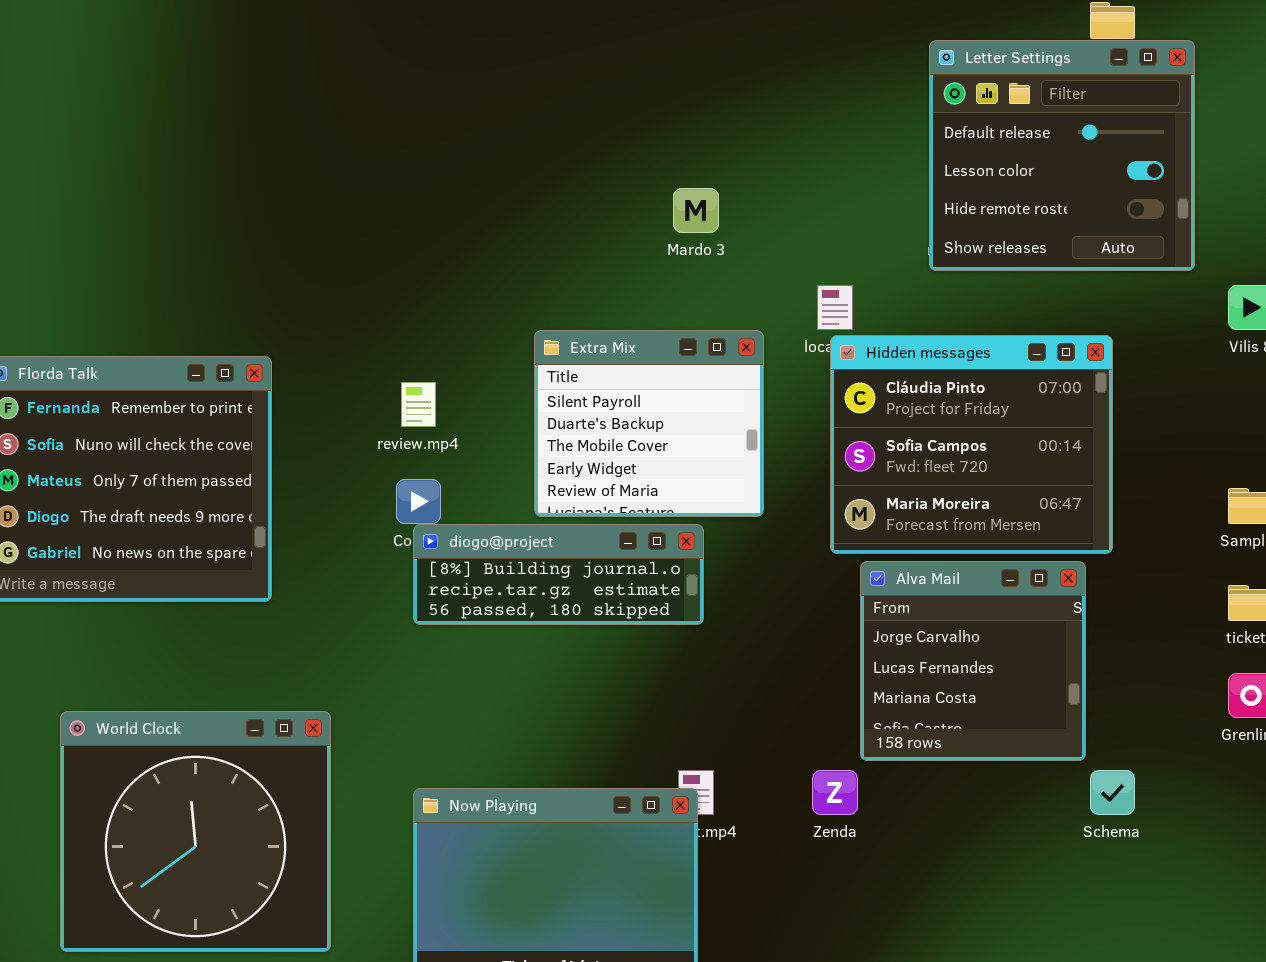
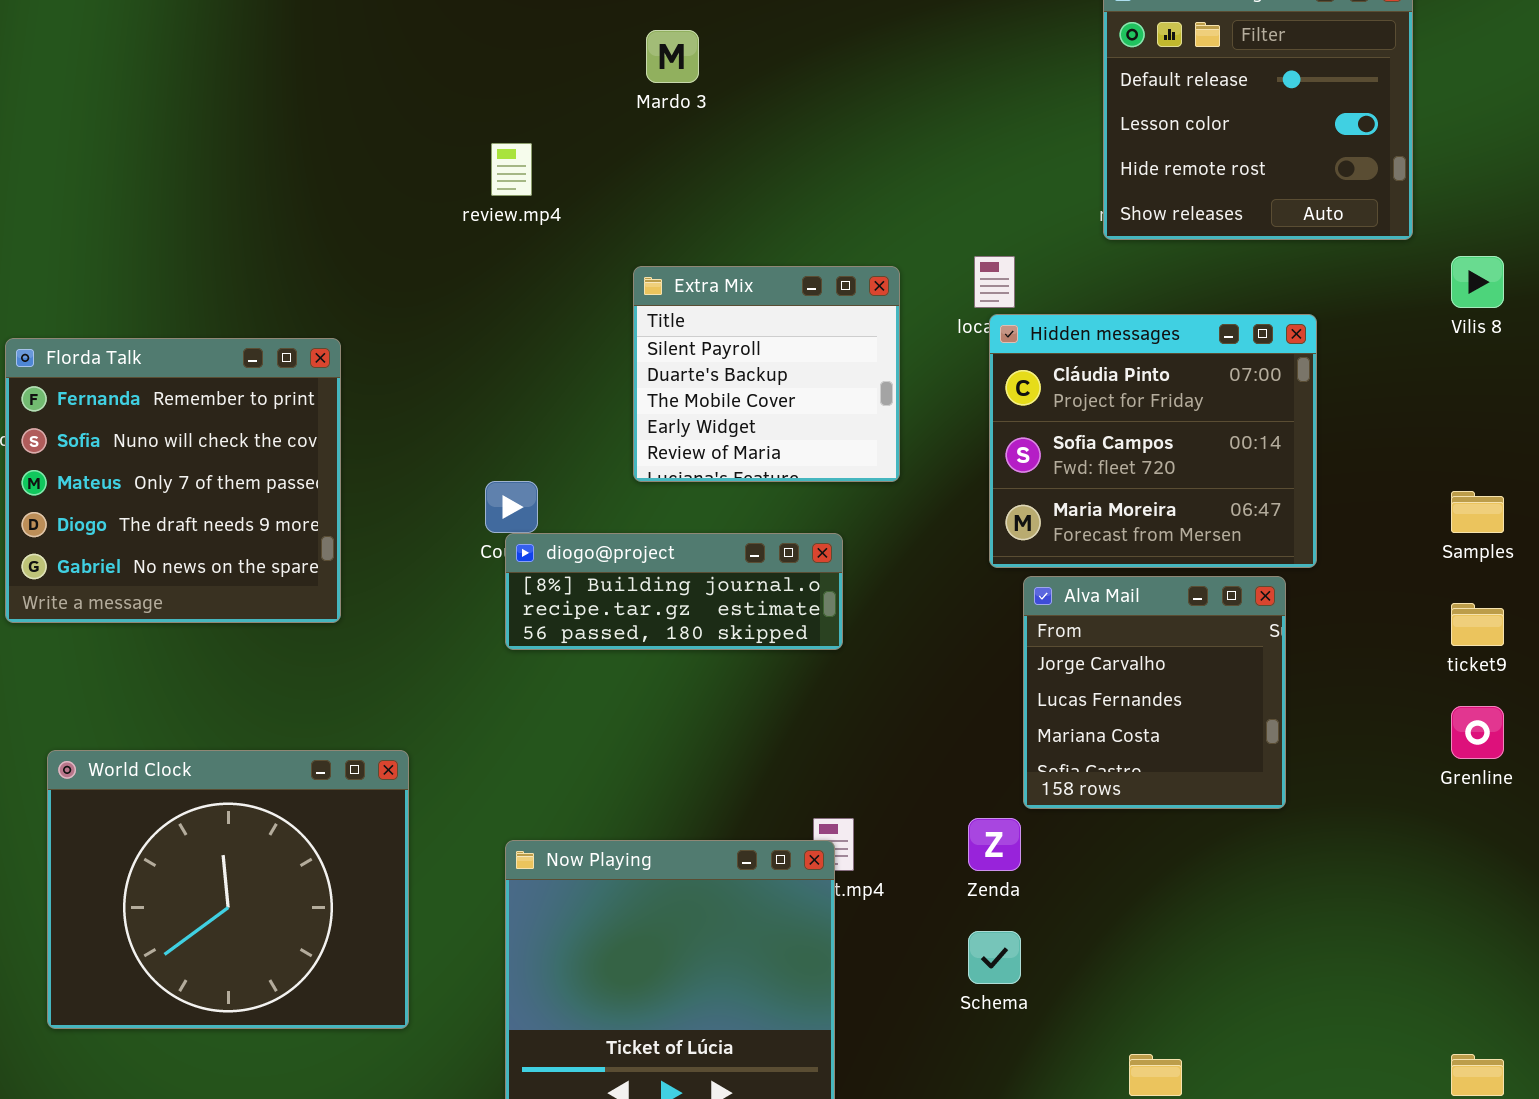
Mardo 3: [673,188,719,233] -> [646,30,699,83], moved
Extra Mix: [534,330,764,517] -> [633,266,900,482], moved
review.mp4: [401,382,436,427] -> [491,143,532,196], moved
World Clock: [60,711,331,952] -> [47,750,409,1029], resized
Schema: [1090,770,1135,815] -> [968,931,1021,984], moved

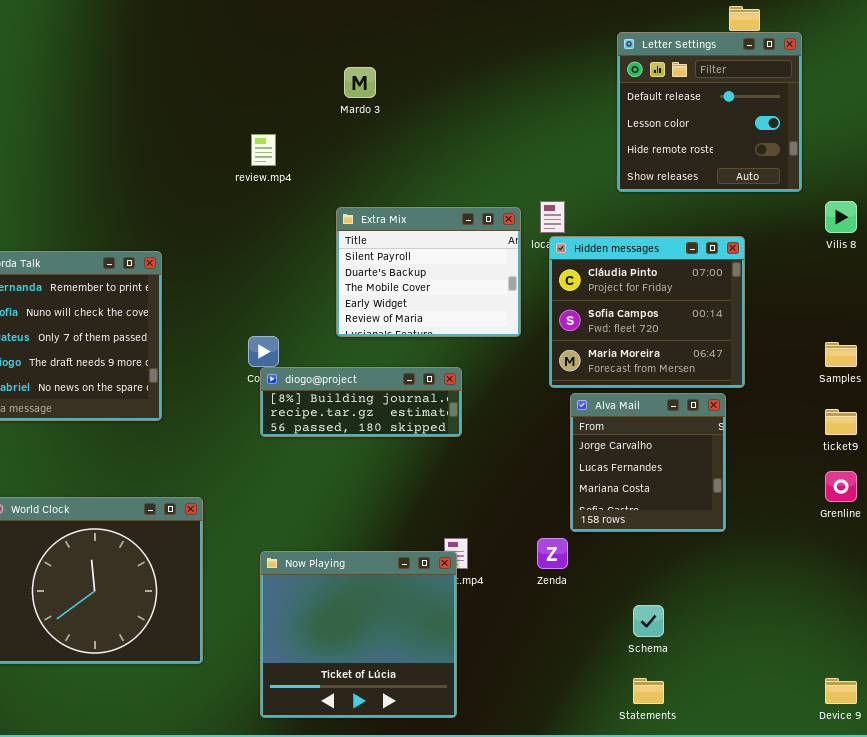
Extra Mix: [633,266,900,482] -> [336,207,521,337], resized
Schema: [968,931,1021,984] -> [633,605,664,637], moved

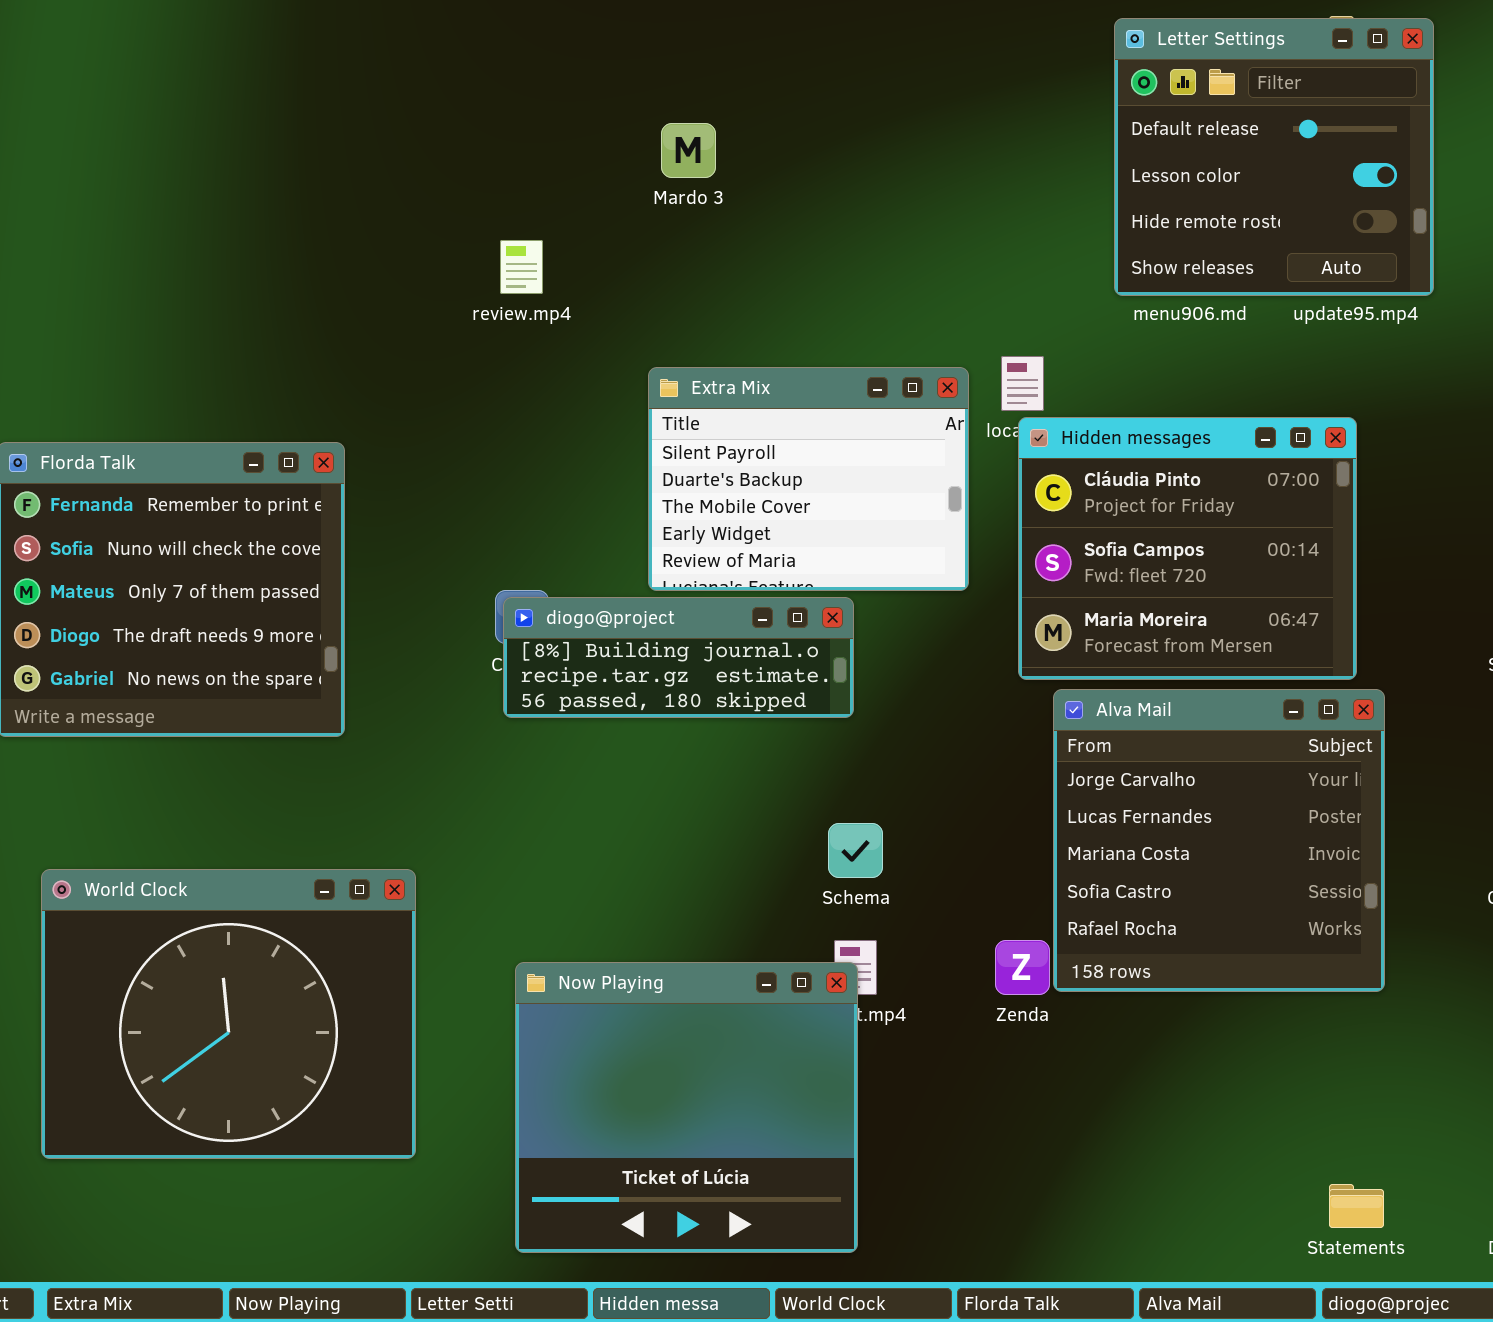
Letter Settings: [617,32,802,192] -> [1114,18,1434,296], moved
diogo@project: [260,367,462,437] -> [503,597,854,718], moved
Alva Mail: [570,393,726,532] -> [1053,689,1385,992], resized
Schema: [633,605,664,637] -> [828,823,883,878], moved
Statements: [633,678,664,704] -> [1329,1184,1384,1228], moved

